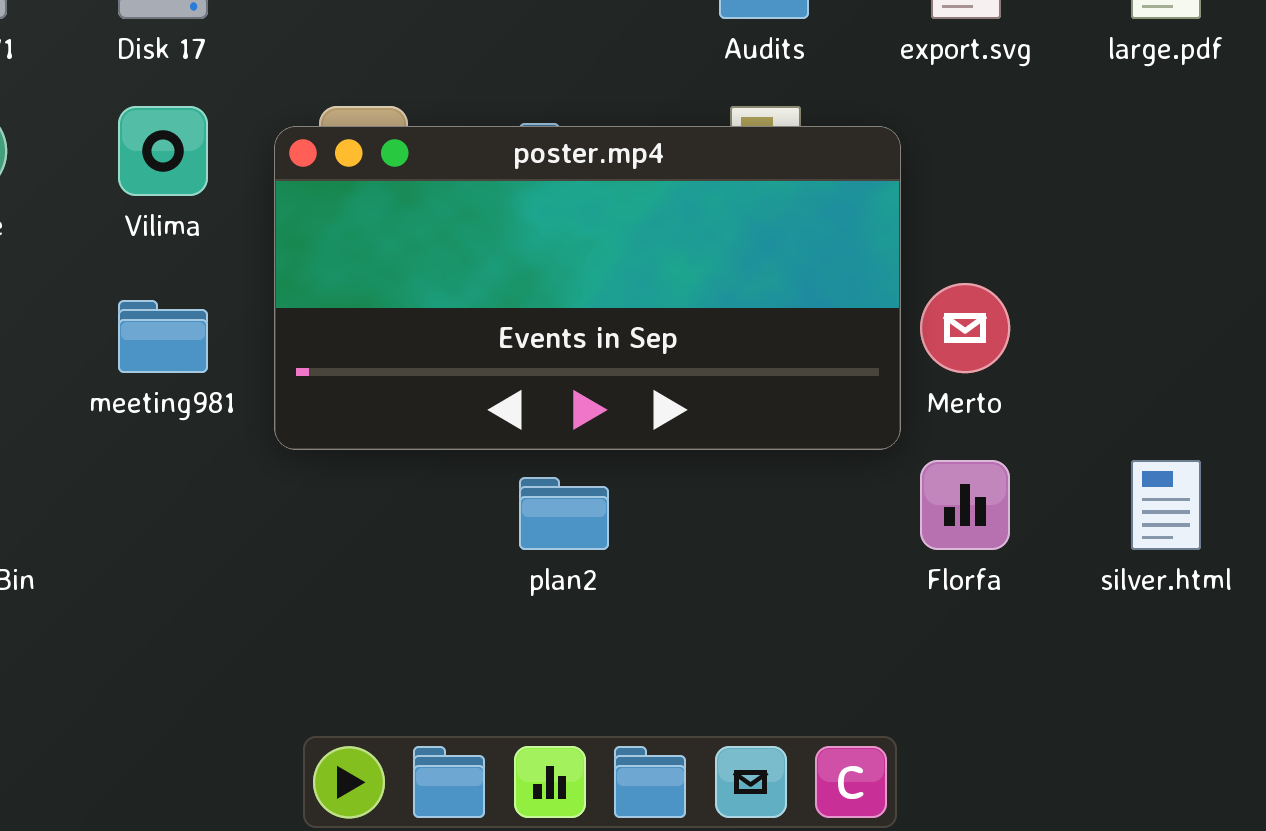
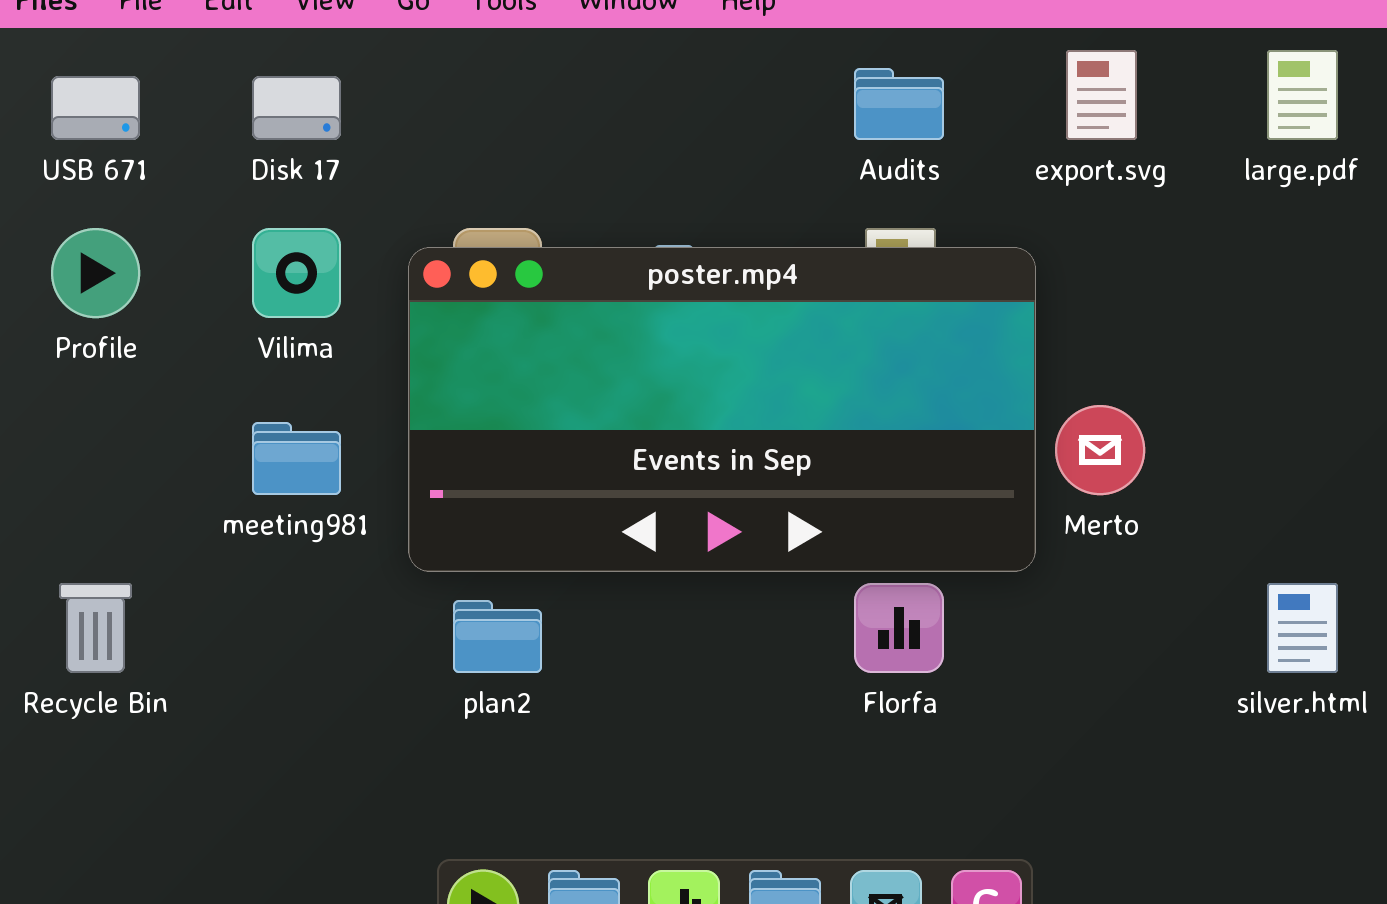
Florfa: [920,460,1010,550] -> [854,583,944,673], moved
plan2: [519,477,609,550] -> [453,600,542,673], moved

